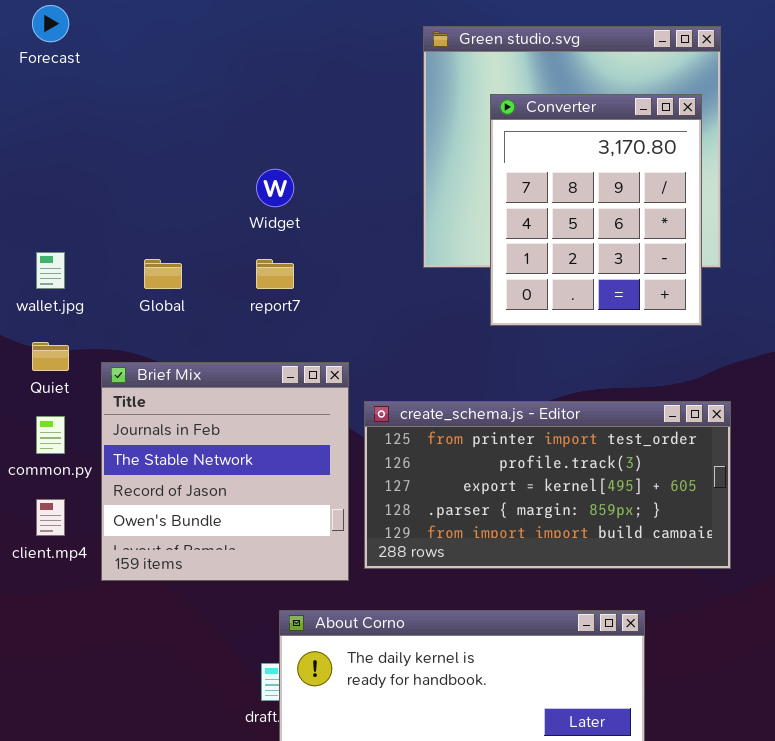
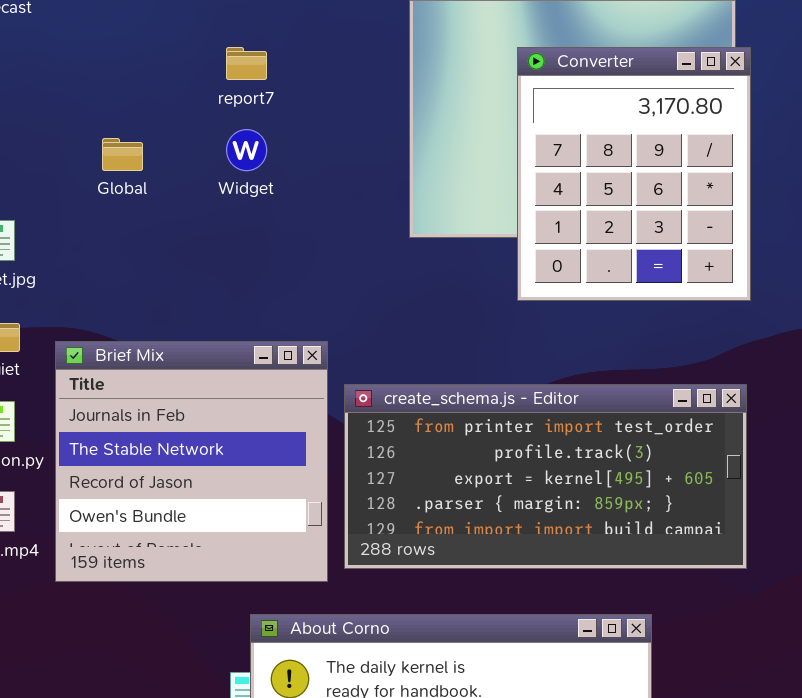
Converter: [490,94,702,326] -> [517,47,751,301], moved
Global: [144,259,182,289] -> [102,138,143,171], moved
report7: [256,259,294,289] -> [226,47,267,80], moved

